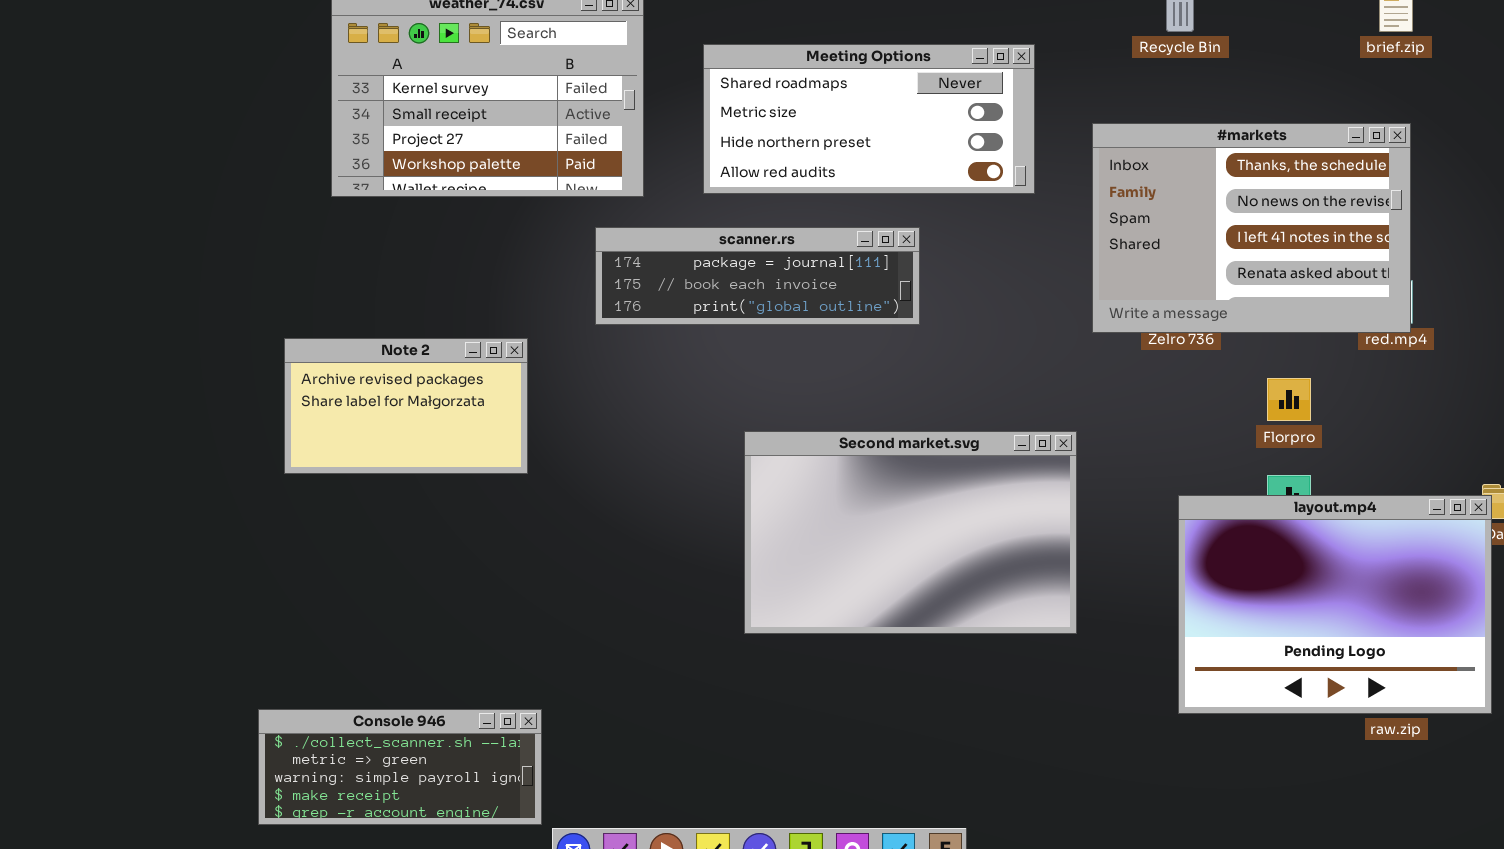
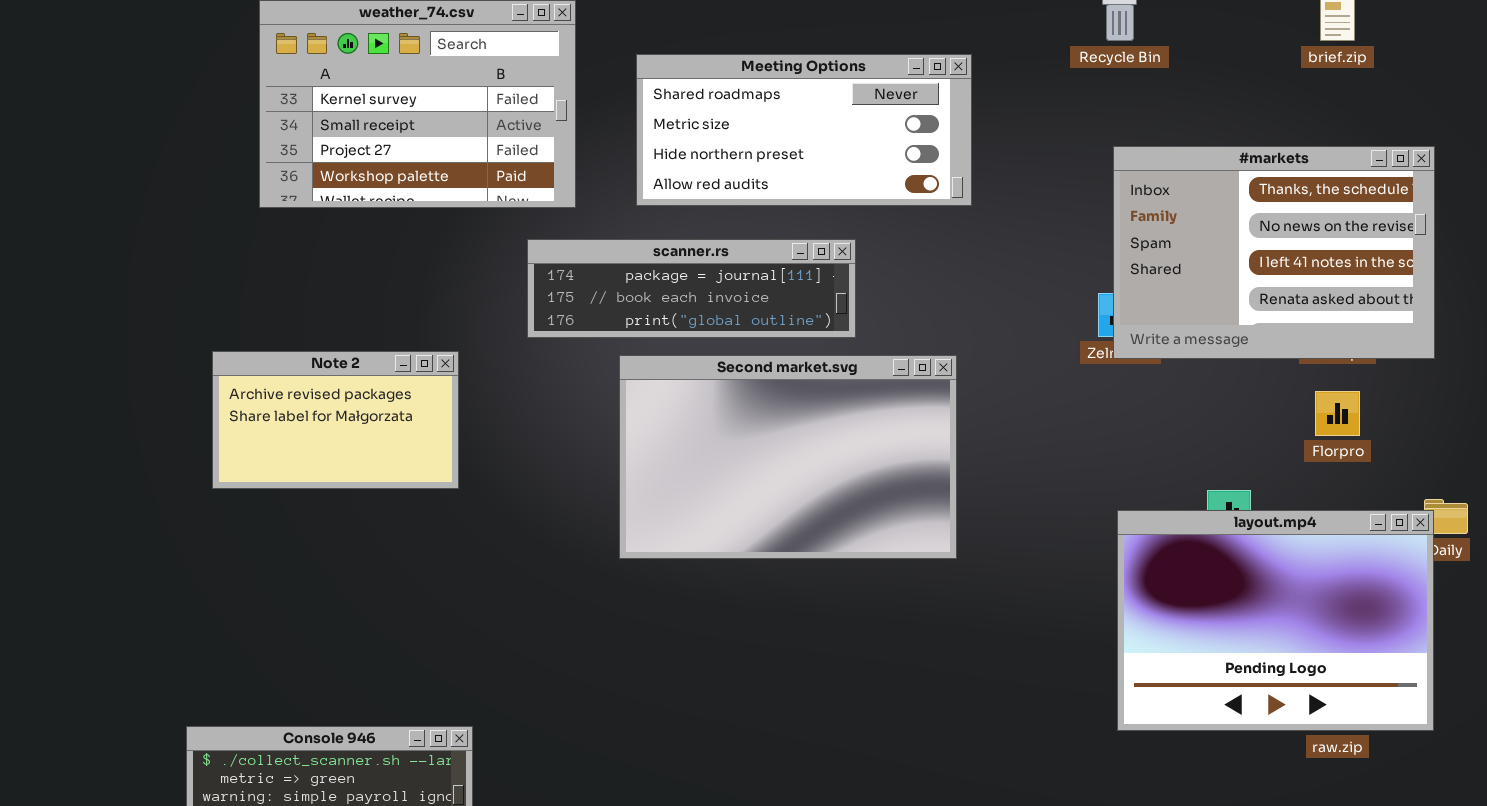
#markets: [1092,123,1411,333] -> [1113,146,1435,359], moved
Florpro: [1267,378,1311,421] -> [1315,391,1360,436], moved
Second market.svg: [744,431,1077,634] -> [619,355,957,559], moved

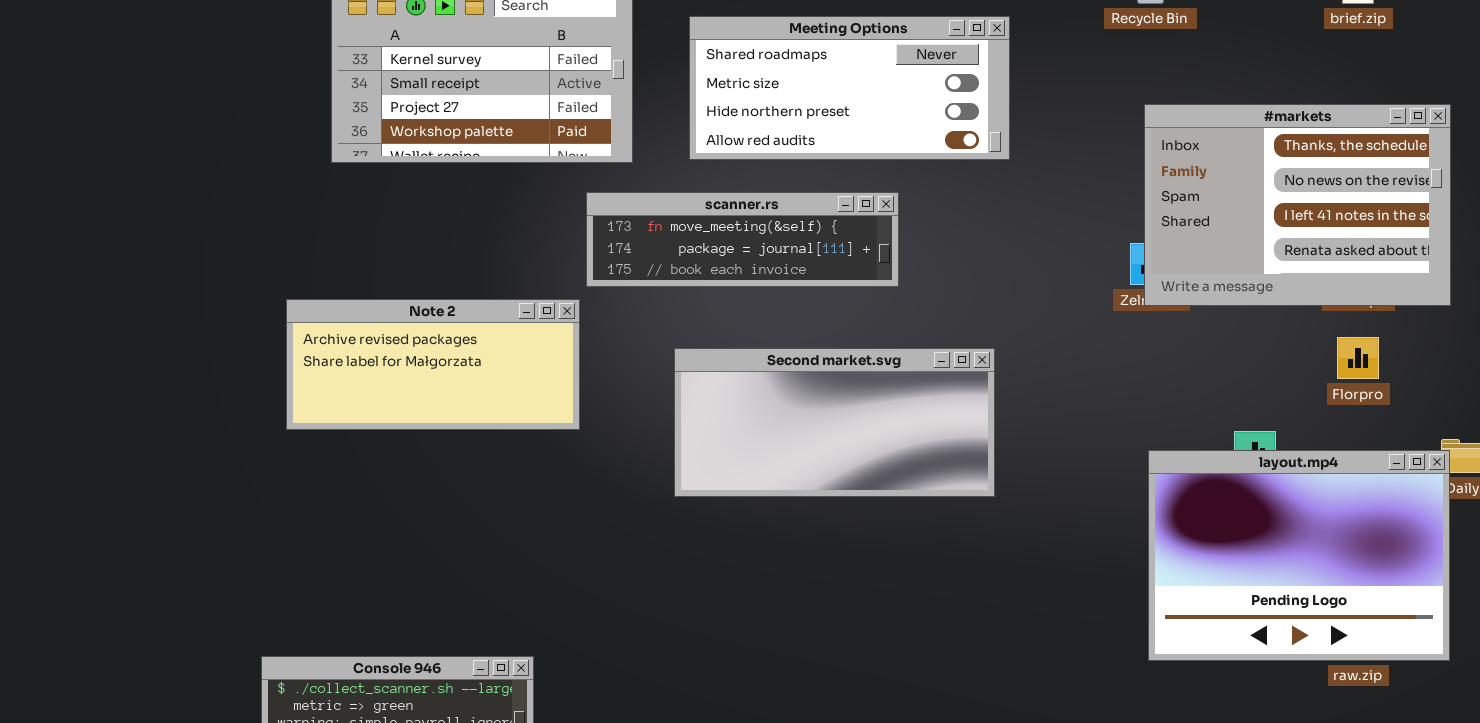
scanner.rs: [527,239,856,338] -> [586,192,899,287], scrolled up 1 row
Note 2: [212,351,459,489] -> [286,299,580,430], resized
Second market.svg: [619,355,957,559] -> [674,348,995,497], resized

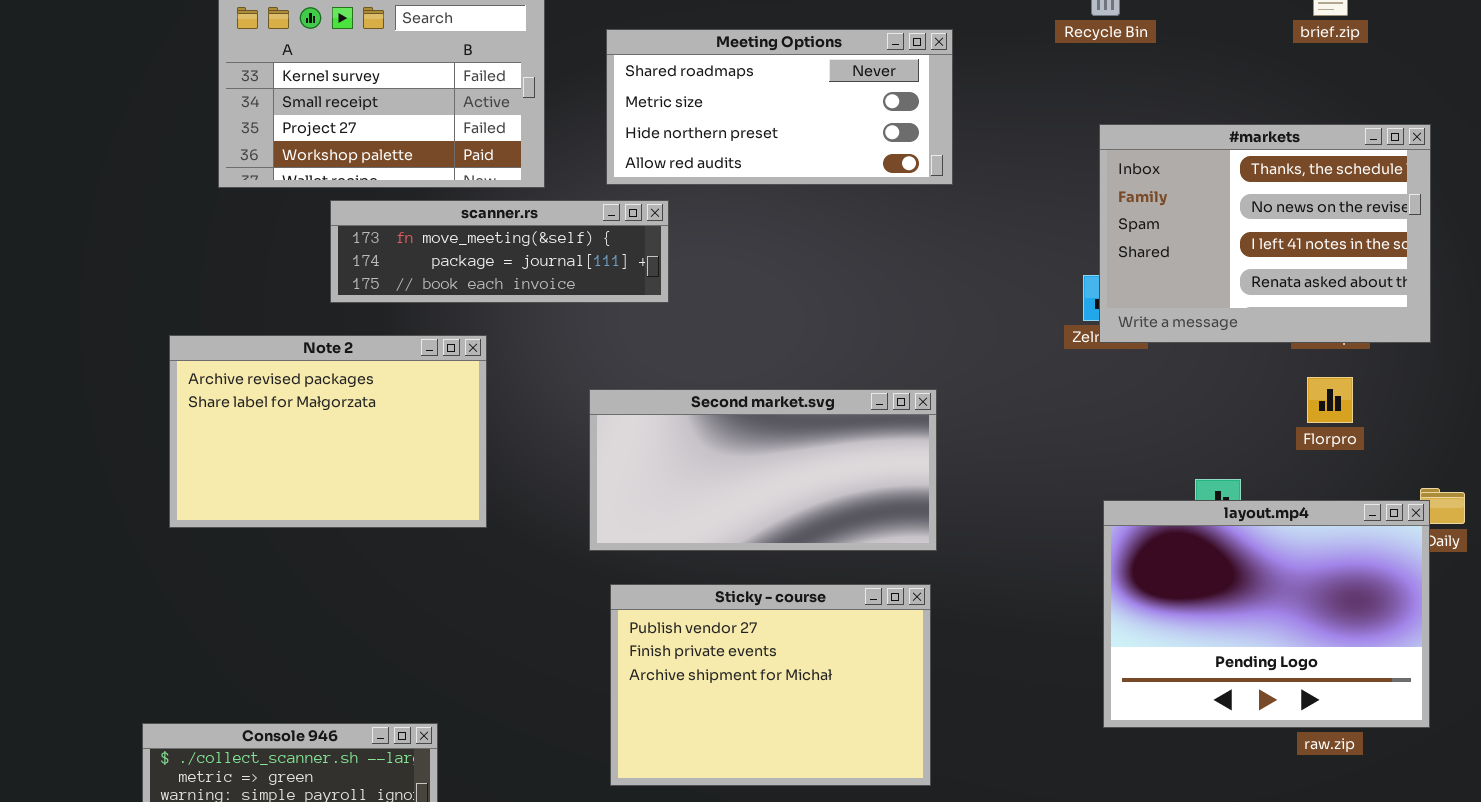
scanner.rs: [586,192,899,287] -> [330,200,669,303], moved
Note 2: [286,299,580,430] -> [169,335,487,528], resized
Sticky - course: none -> [610,584,931,786], opened

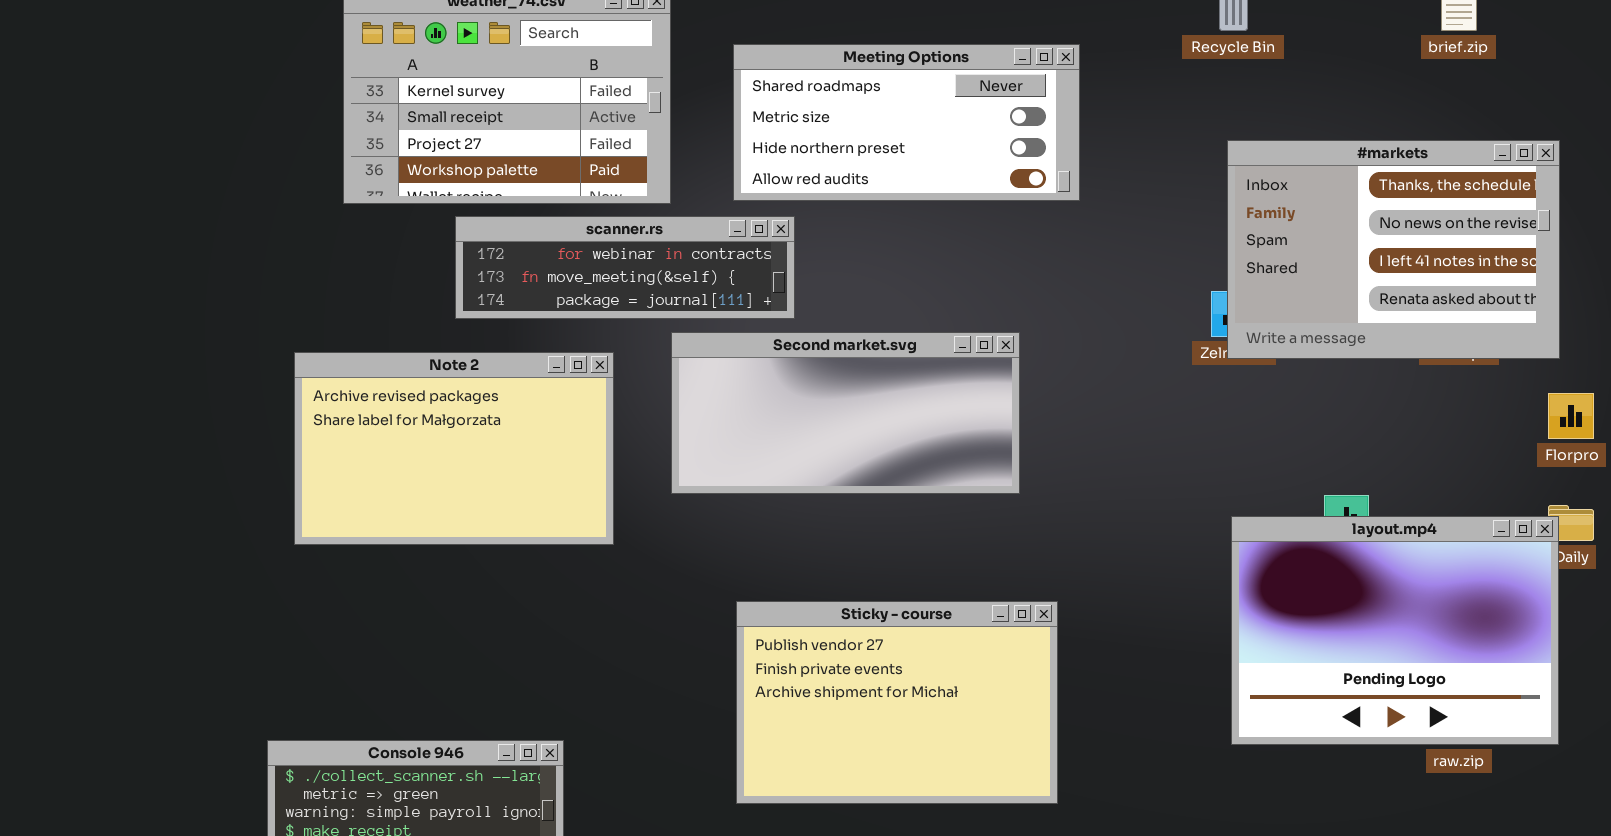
scanner.rs: [330,200,669,303] -> [455,216,795,319], scrolled up 1 row
Florpro: [1307,377,1353,423] -> [1548,393,1594,439], moved
Second market.svg: [589,389,937,551] -> [671,332,1020,494], moved

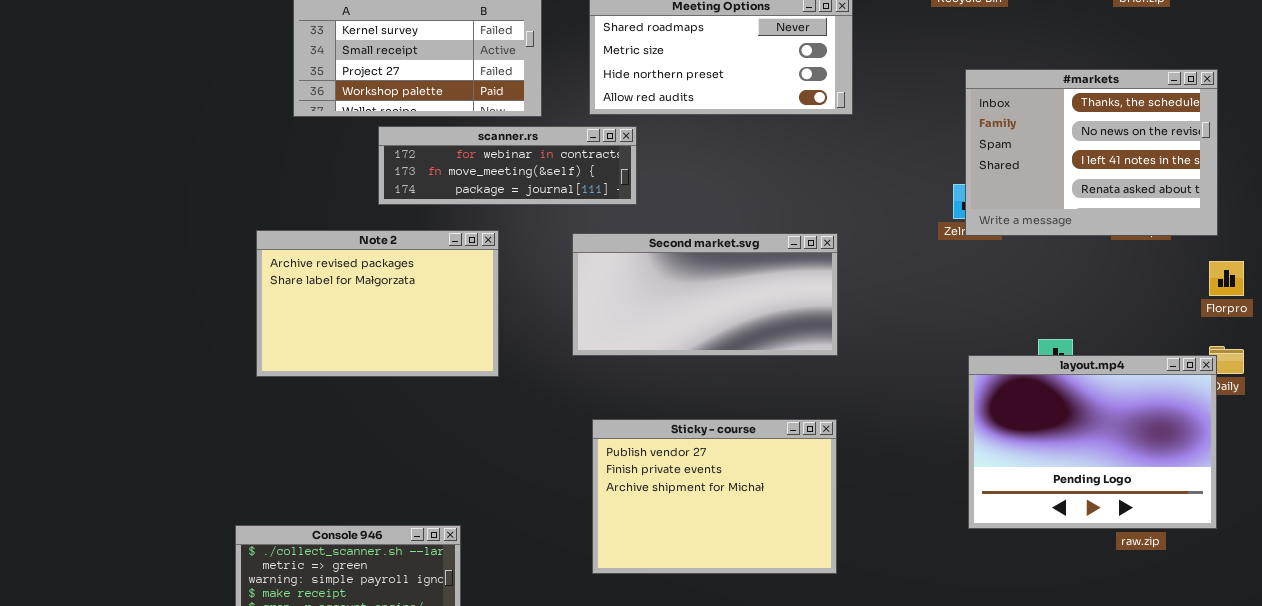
Second market.svg: [671,332,1020,494] -> [572,233,838,356], moved

